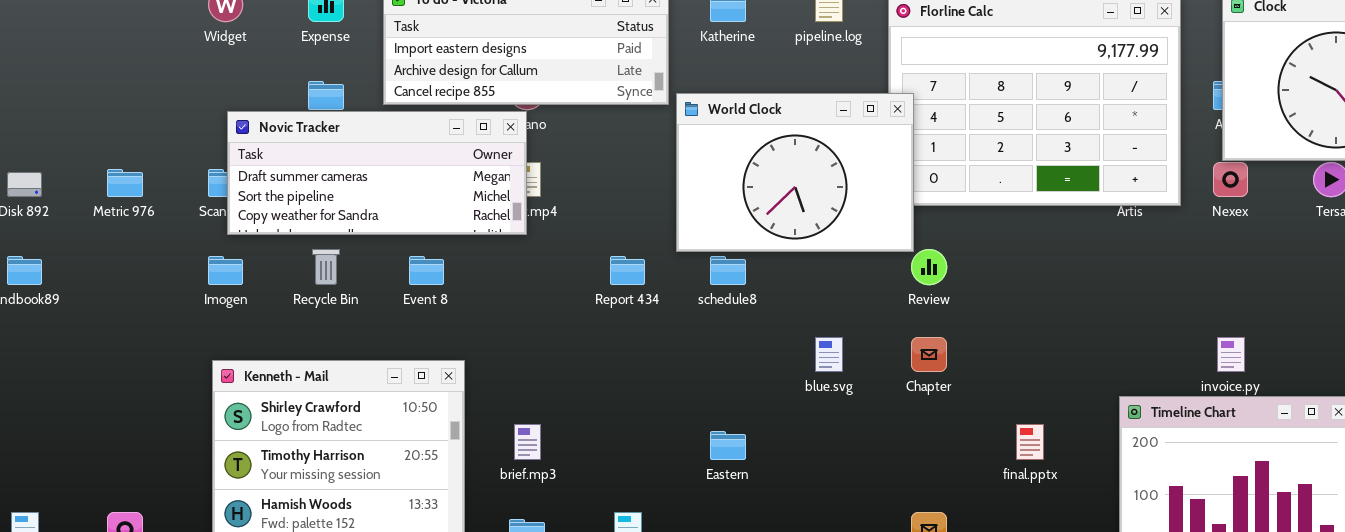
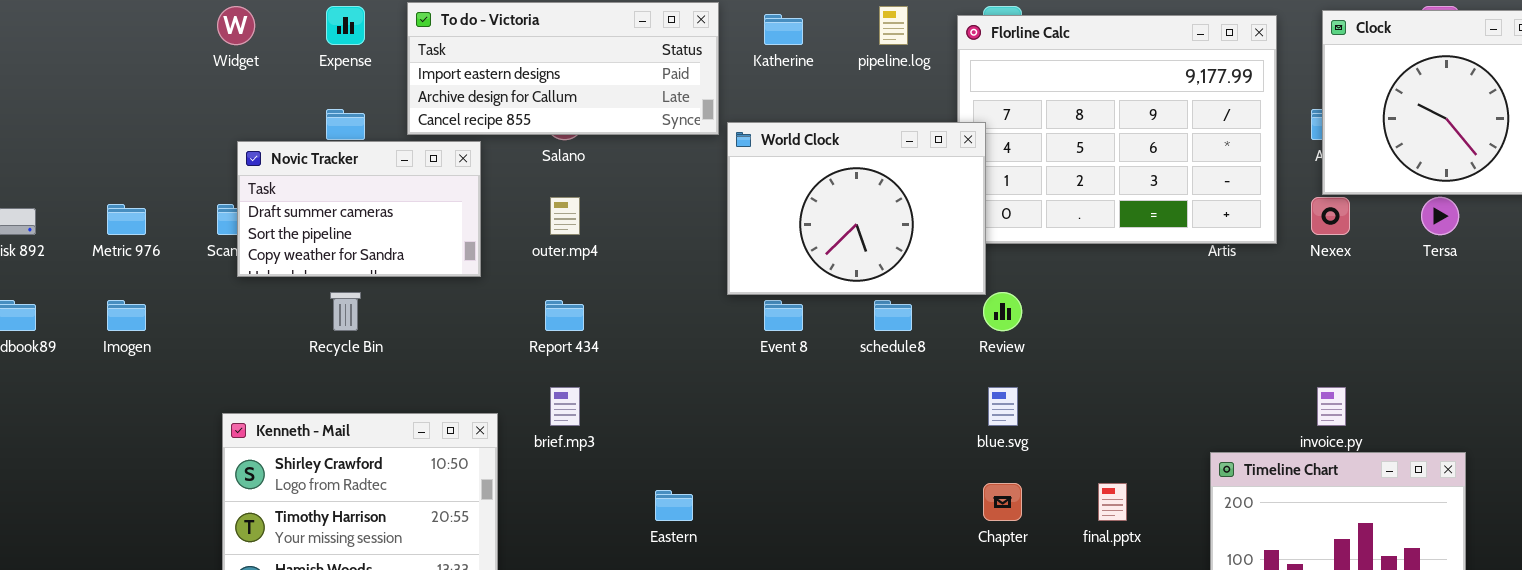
Novic Tracker: [227,111,527,235] -> [237,141,481,277], resized
Imogen: [208,256,243,285] -> [107,300,146,331], moved
Event 8: [409,256,444,285] -> [764,300,803,331], moved
Report 434: [610,256,645,285] -> [545,300,584,331], moved
schedule8: [710,256,746,285] -> [874,300,912,331], moved
blue.svg: [815,337,843,372] -> [988,387,1018,426], moved
Chapter: [911,337,947,372] -> [983,483,1022,521], moved
brief.mp3: [514,424,541,460] -> [550,387,580,426], moved
Eastern: [710,431,746,460] -> [655,490,693,521], moved

